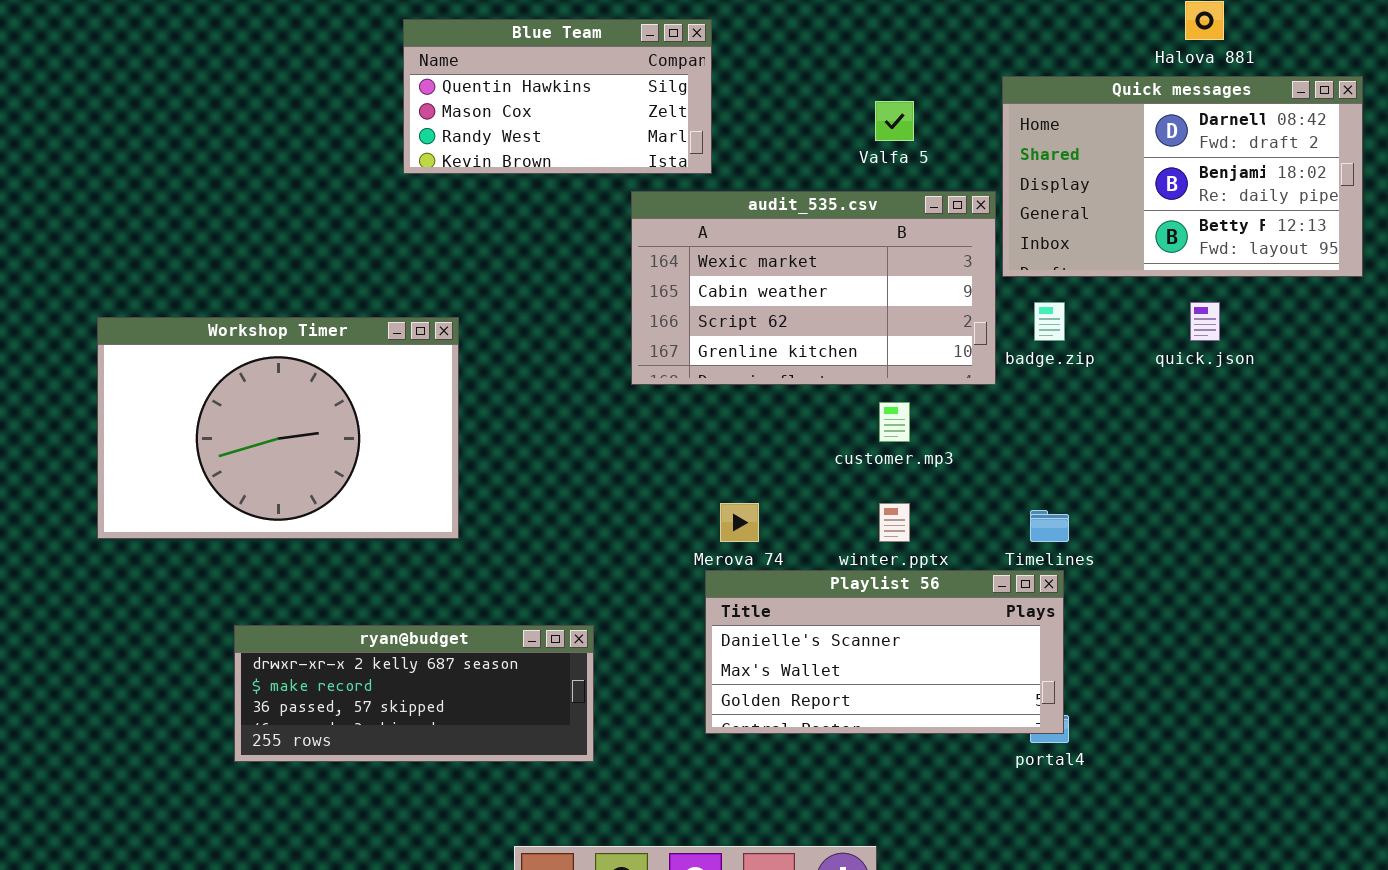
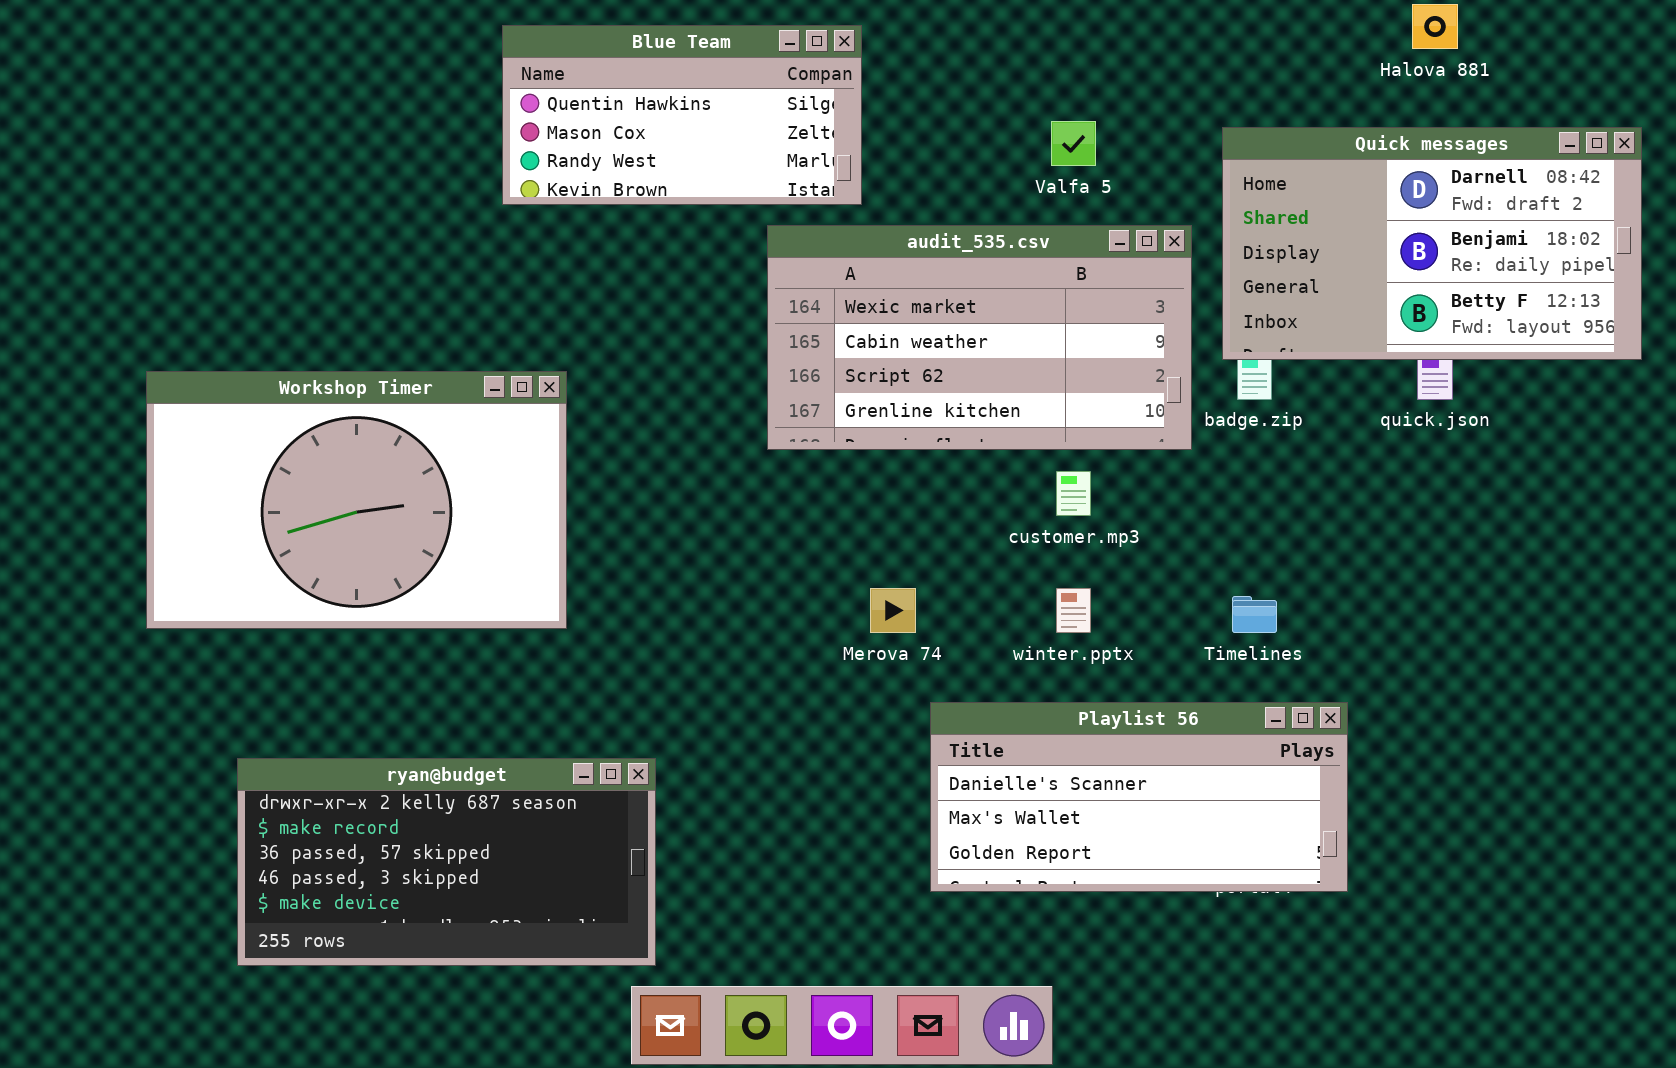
Quick messages: [1002,76,1363,277] -> [1222,127,1642,360], moved
Playlist 56: [705,570,1064,734] -> [930,702,1348,892], moved
ryan@budget: [234,625,594,762] -> [237,758,656,966], moved, resized

